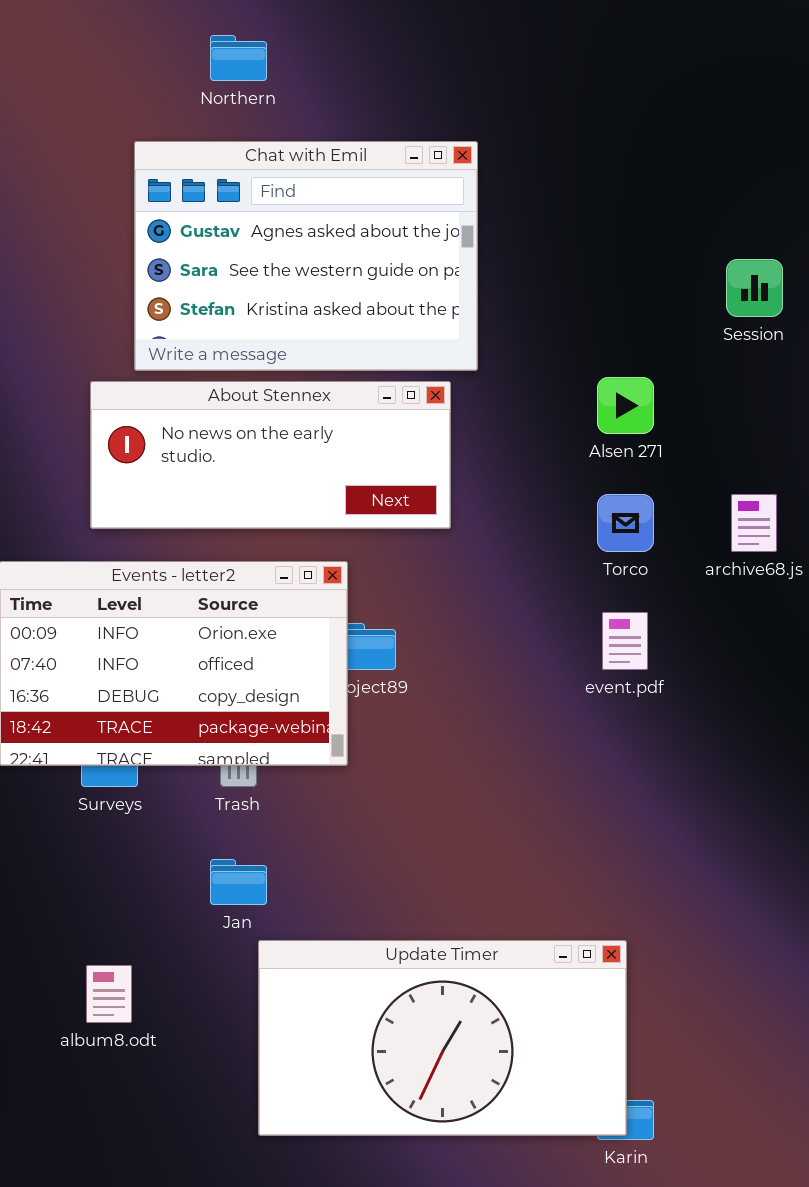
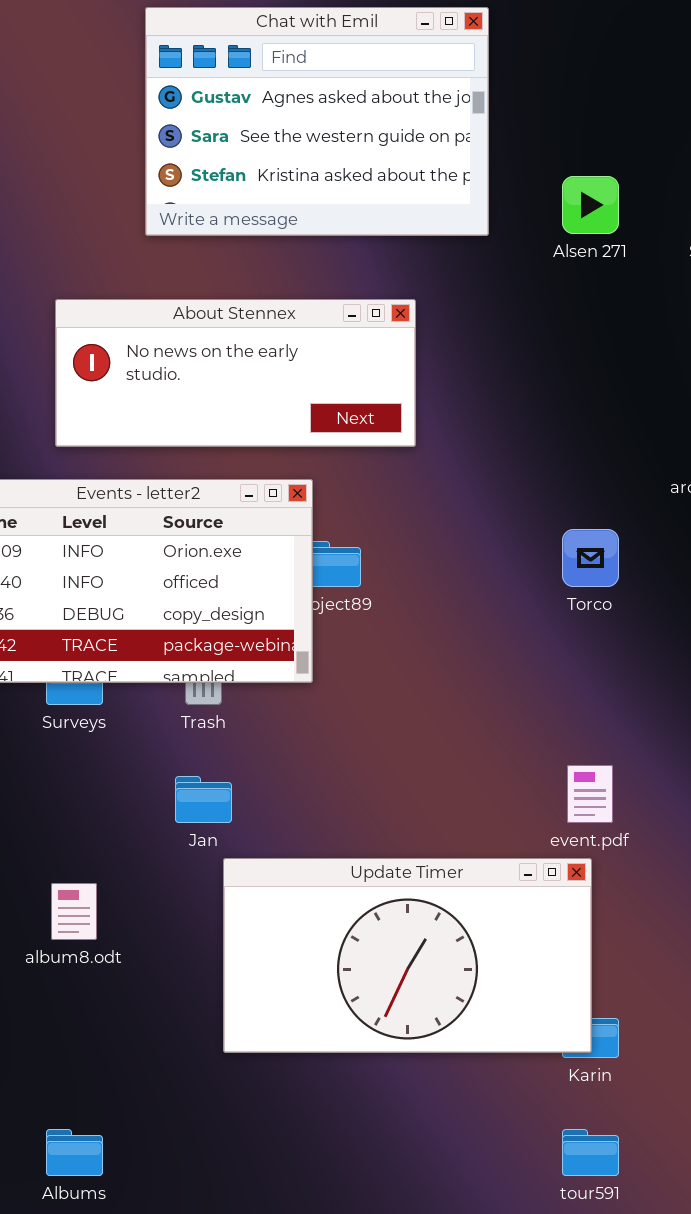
Chat with Emil: [134,141,478,371] -> [145,7,489,236], moved
Alsen 271: [597,377,654,434] -> [562,176,619,234], moved
Torco: [597,494,654,552] -> [562,529,619,587], moved
event.pdf: [602,612,648,670] -> [567,765,613,823], moved

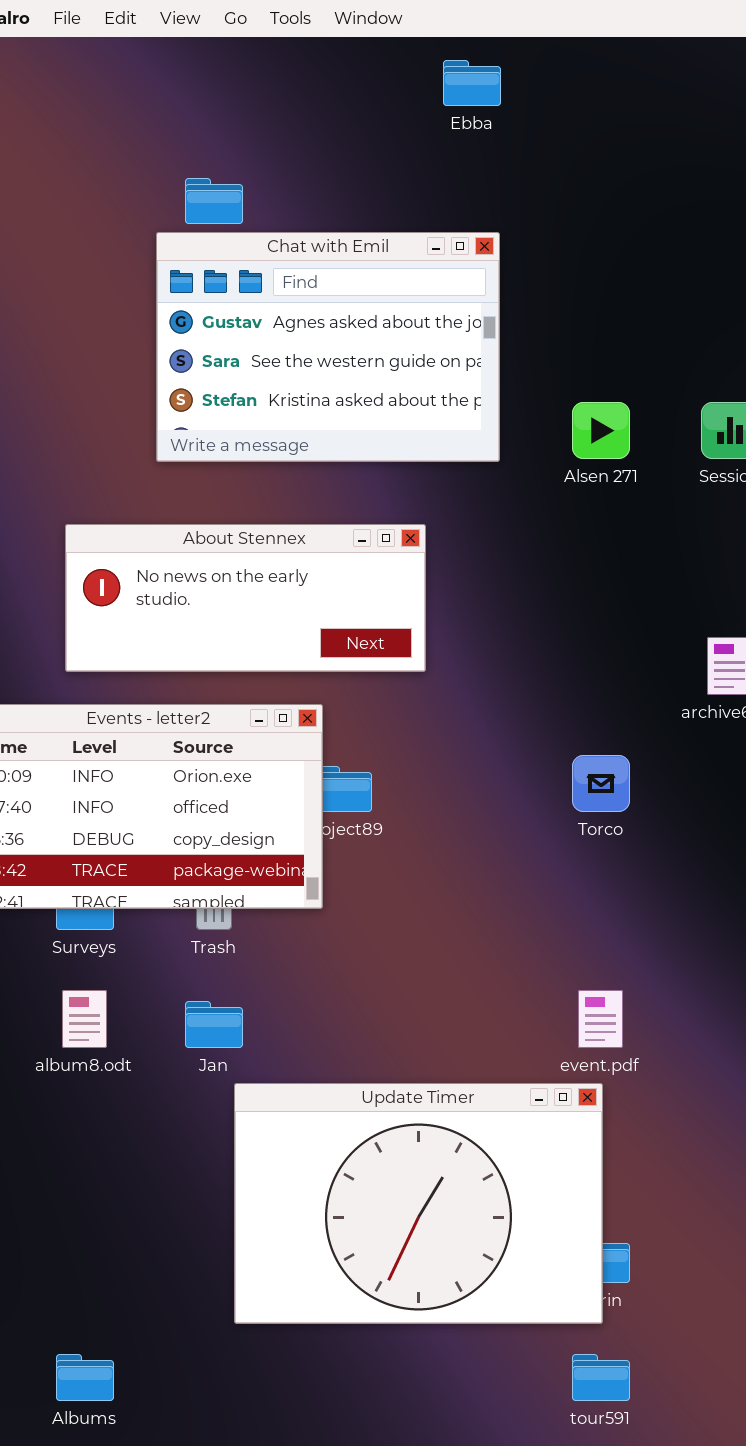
Update Timer: [223,858,592,1053] -> [234,1083,603,1324], resized
album8.odt: [51,883,97,940] -> [62,990,107,1048], moved

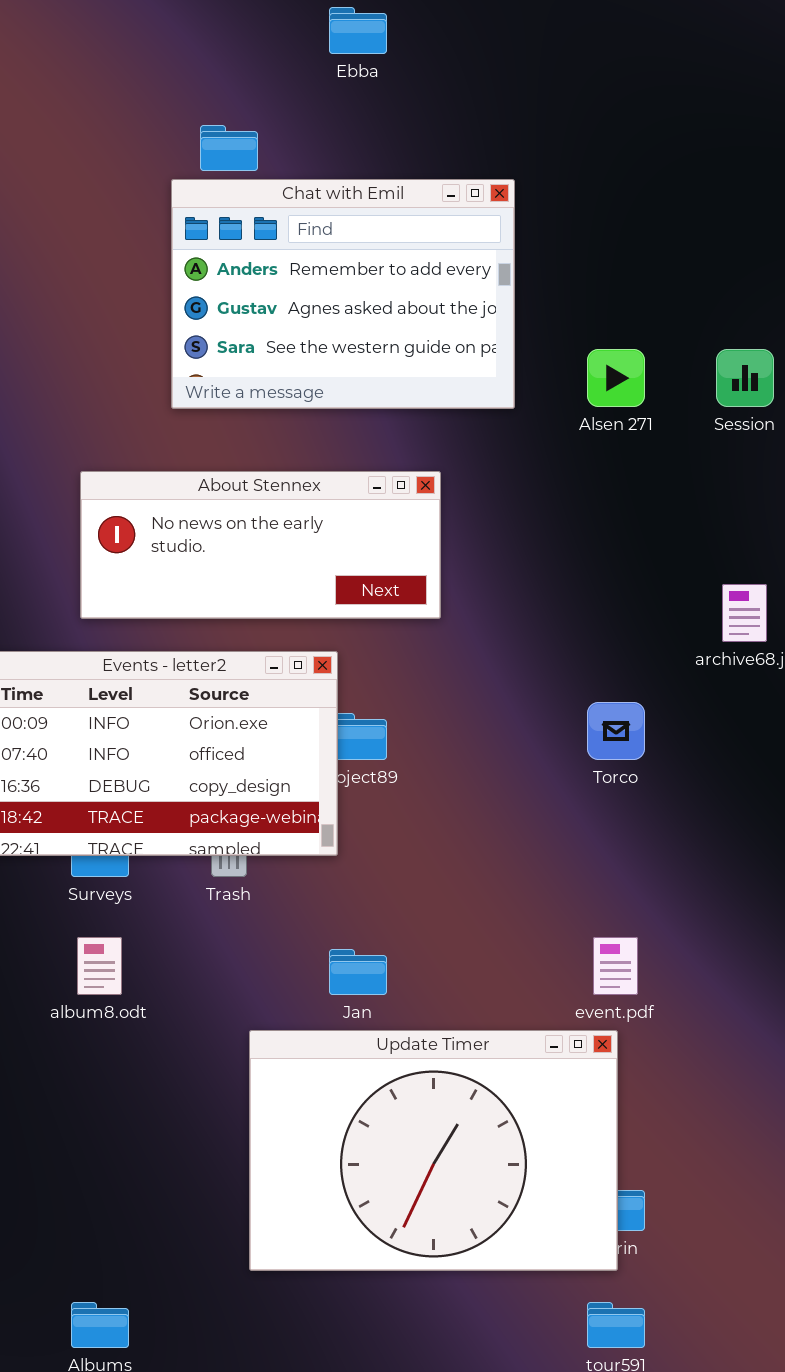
Ebba: [443,60,501,106] -> [329,7,387,54], moved
Chat with Emil: [156,232,500,462] -> [171,179,515,409], scrolled up 1 row
Jan: [185,1001,243,1048] -> [329,949,387,995], moved

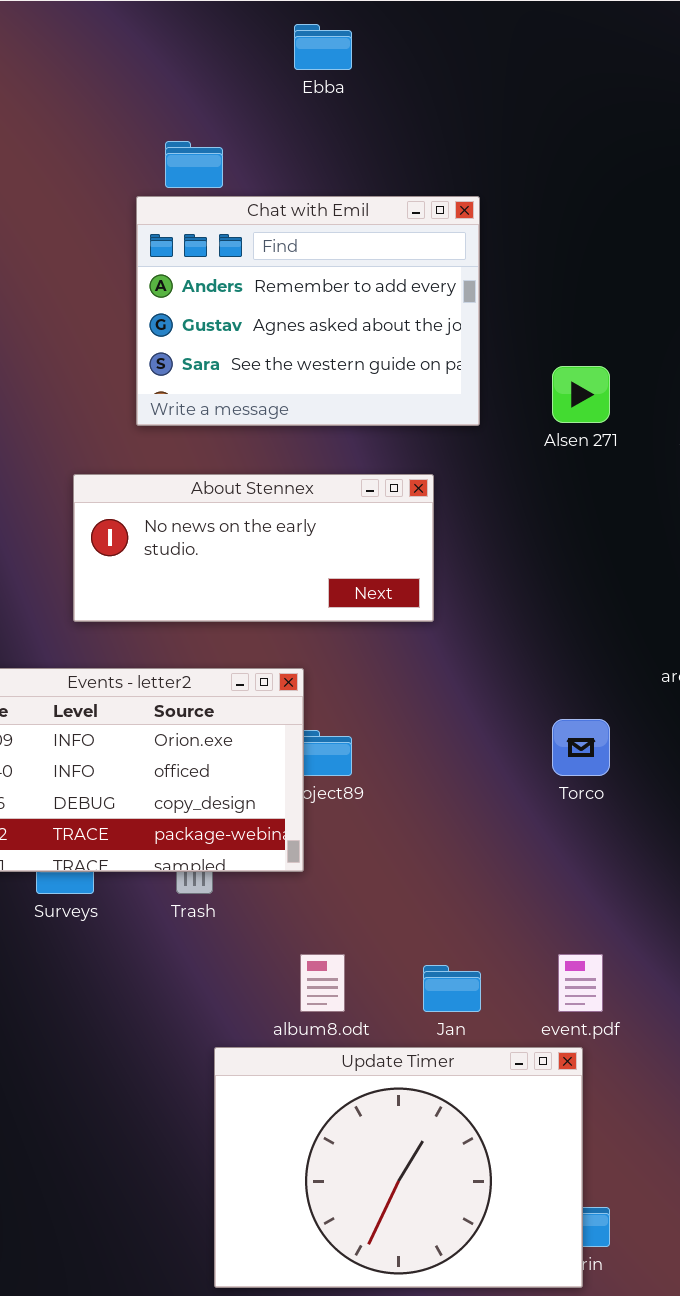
About Stennex: [80,471,441,619] -> [73,474,434,622], moved
album8.odt: [77,937,122,995] -> [300,954,345,1012], moved
Jan: [329,949,387,995] -> [423,965,481,1012], moved

